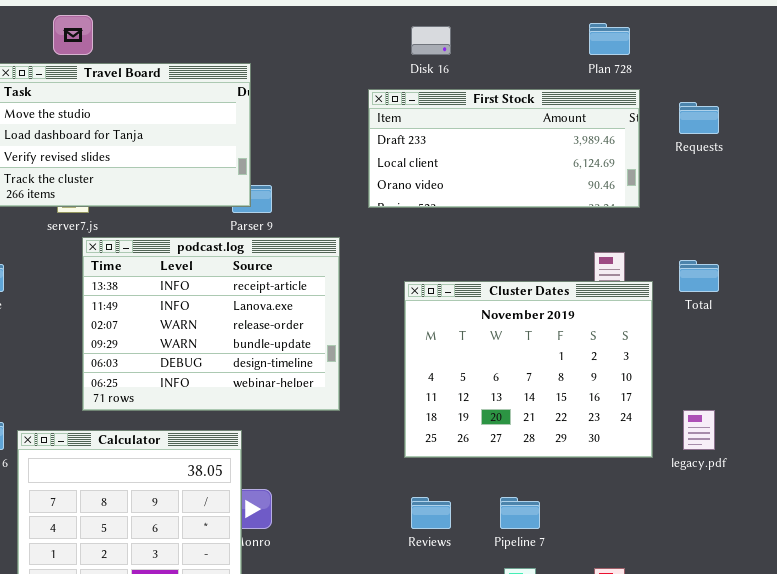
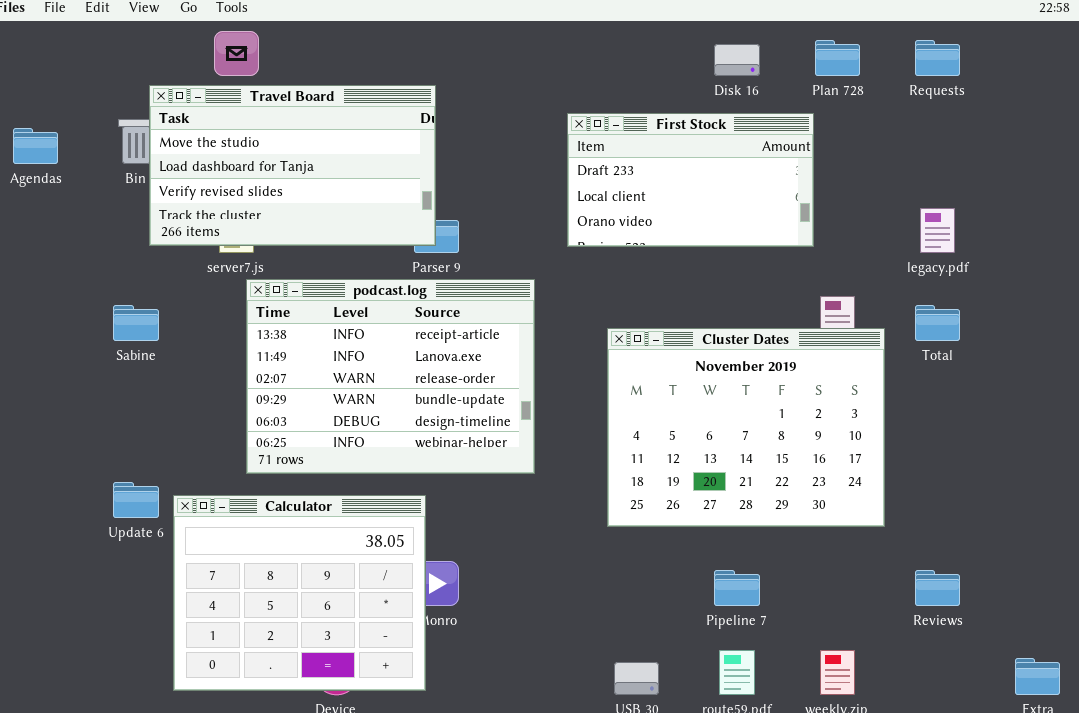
Disk 16: [411,26,451,55] -> [714,44,760,76], moved
First Stock: [368,89,640,208] -> [567,113,814,247], resized
Requests: [679,102,719,134] -> [915,40,960,76], moved
legacy.pdf: [683,410,715,450] -> [920,208,955,253], moved
Reviews: [411,497,451,529] -> [915,570,960,606], moved

